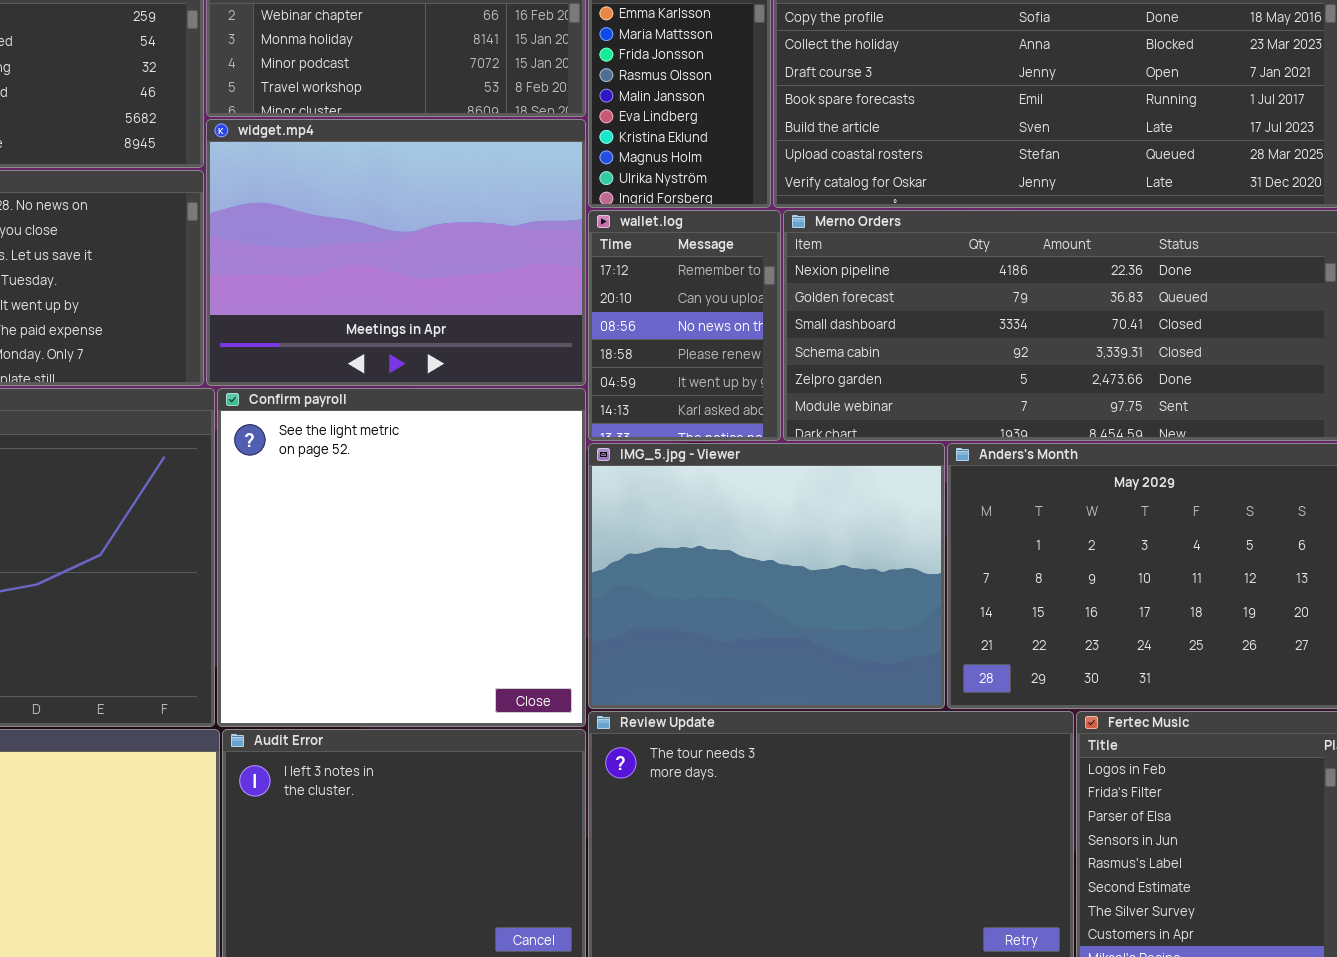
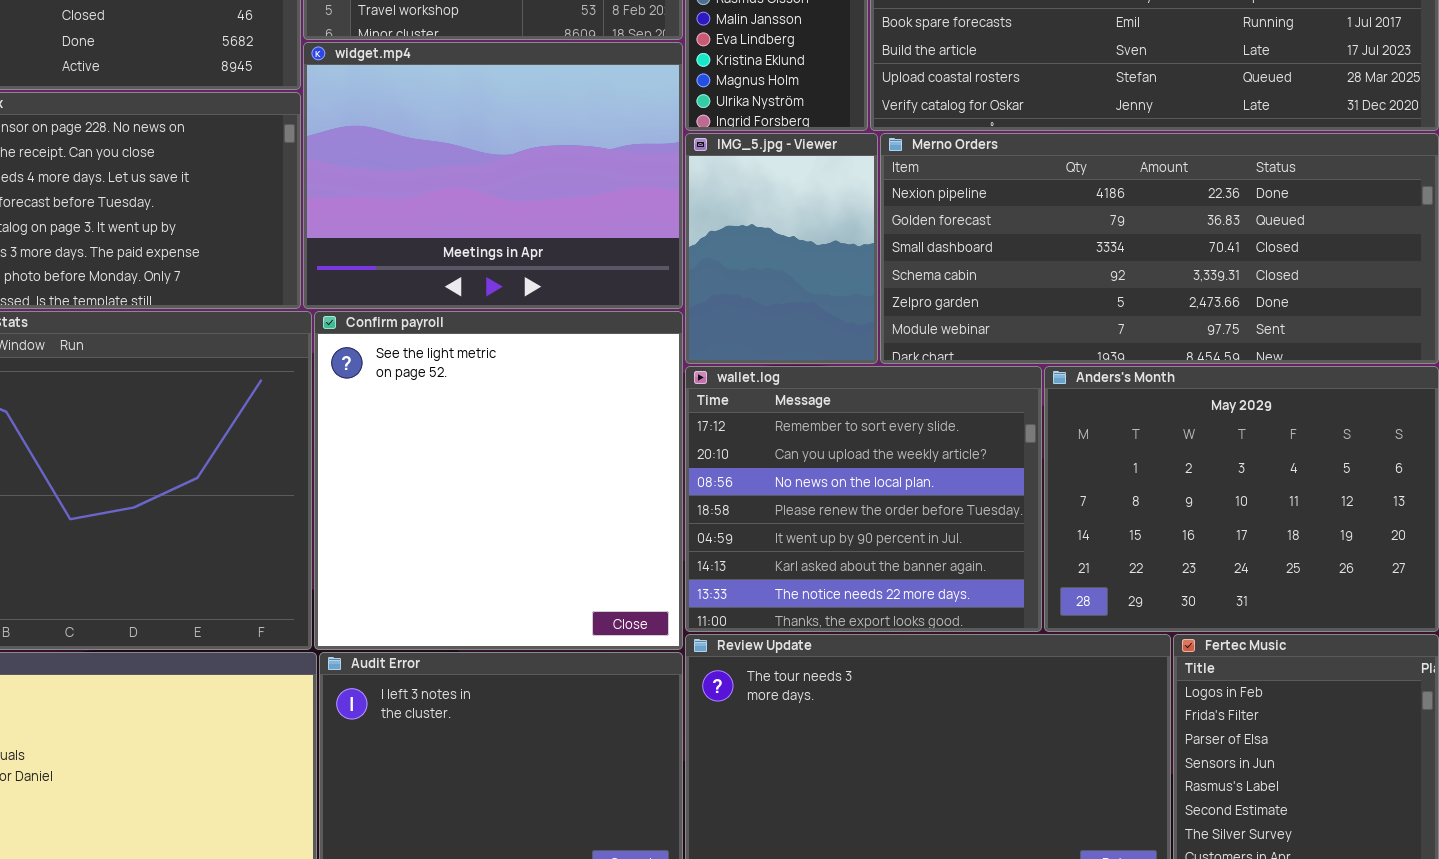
wallet.log: [588,210,781,441] -> [685,366,1042,632], moved, resized
IMG_5.jpg - Viewer: [588,443,945,709] -> [685,133,878,364], moved, resized

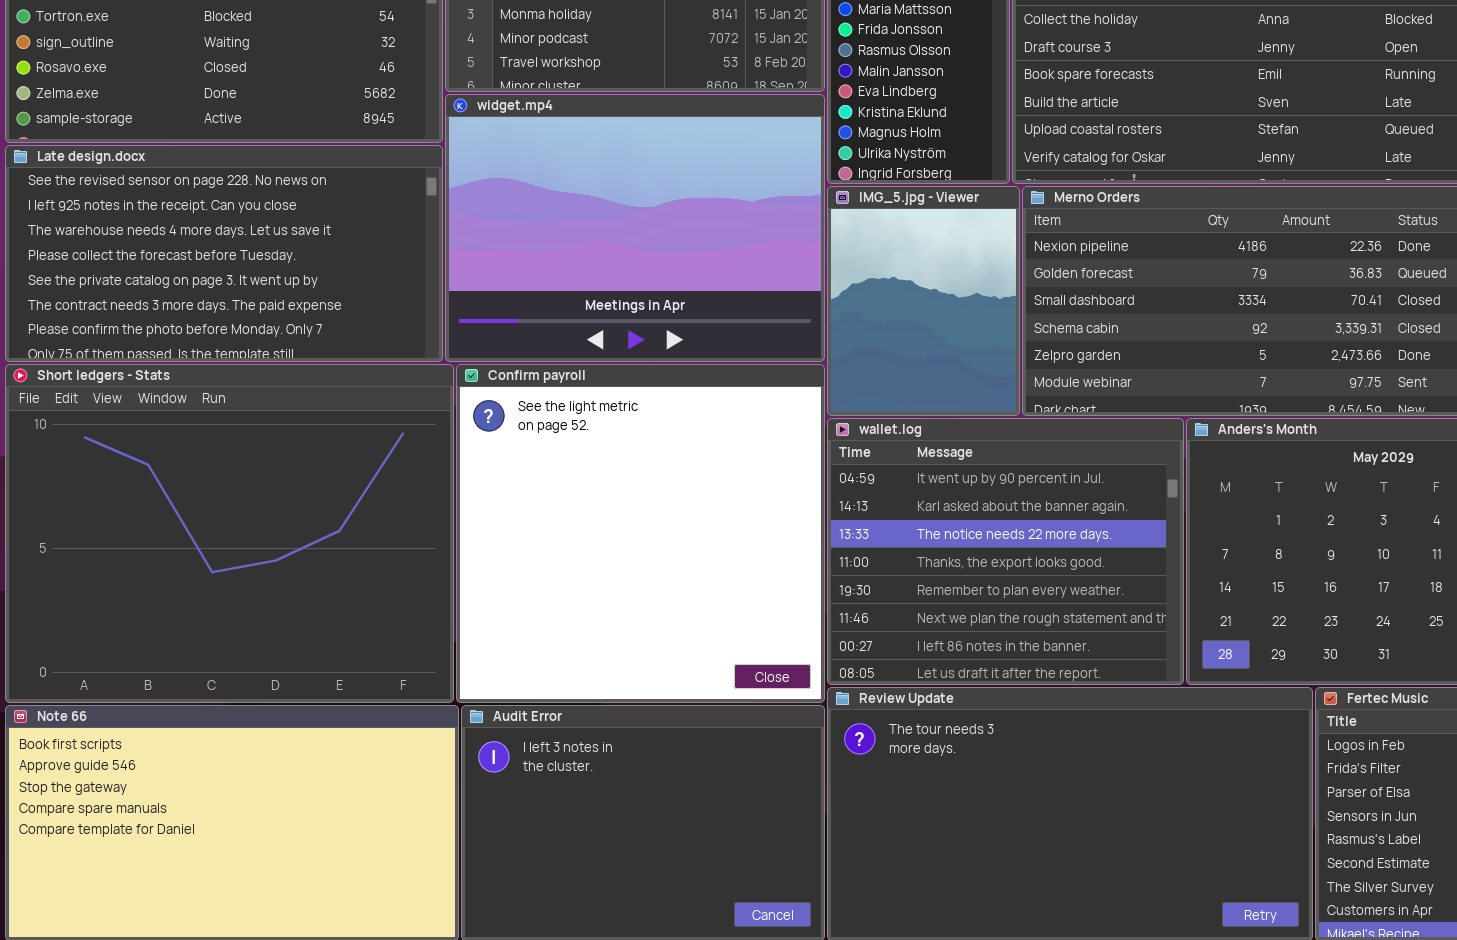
wallet.log: [685,366,1042,632] -> [827,418,1184,685], scrolled down 4 rows

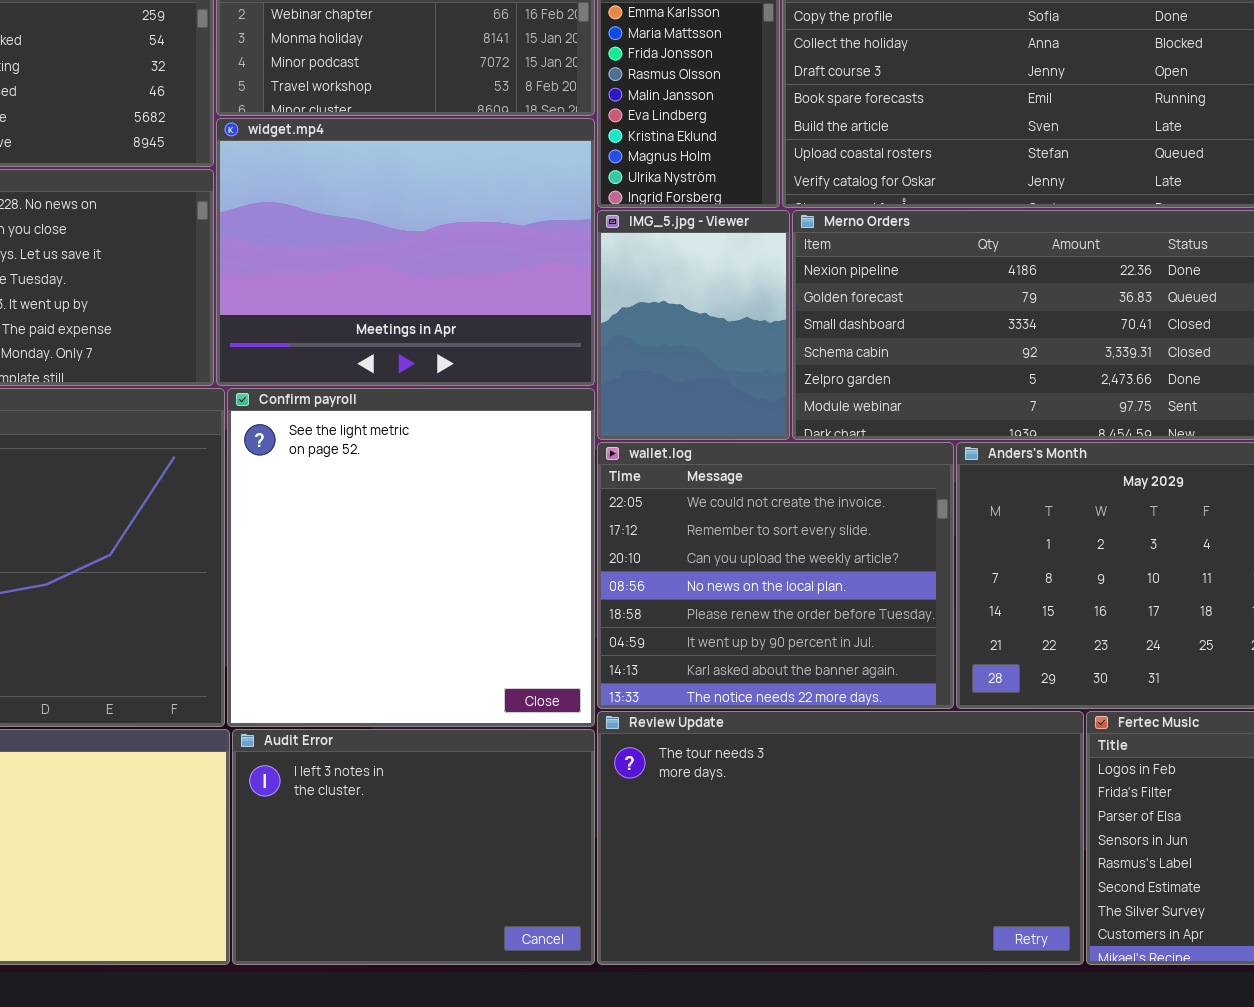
wallet.log: [827,418,1184,685] -> [597,442,954,709], scrolled up 5 rows

